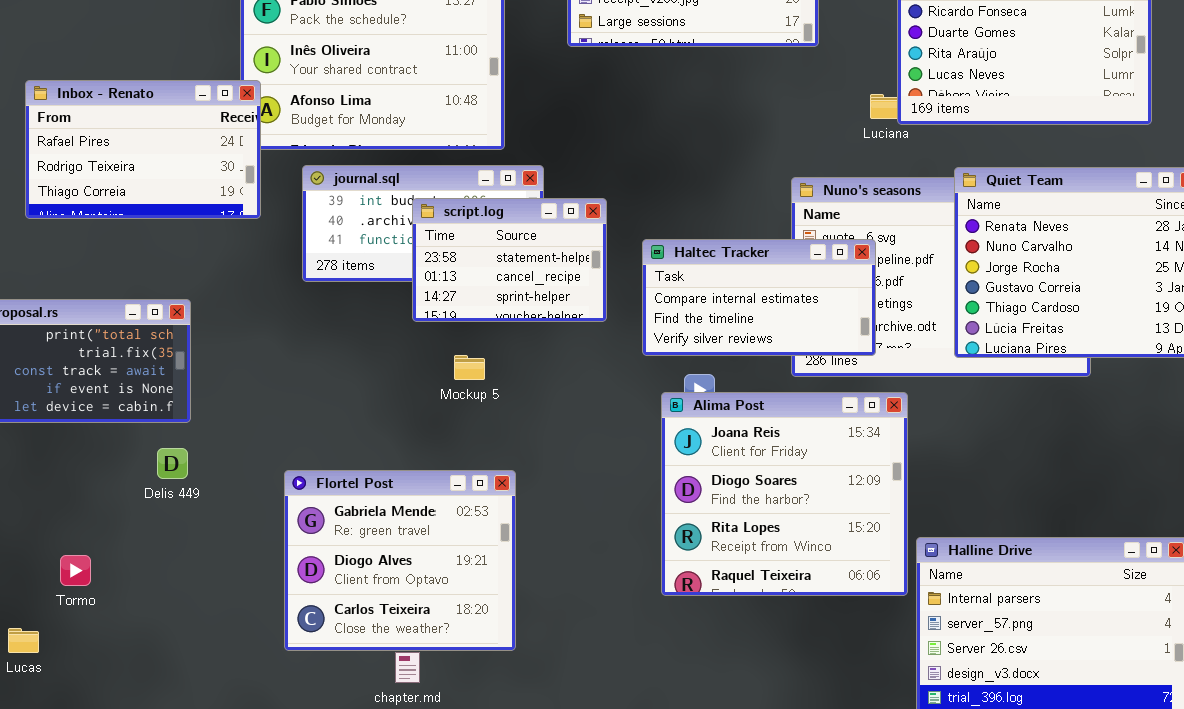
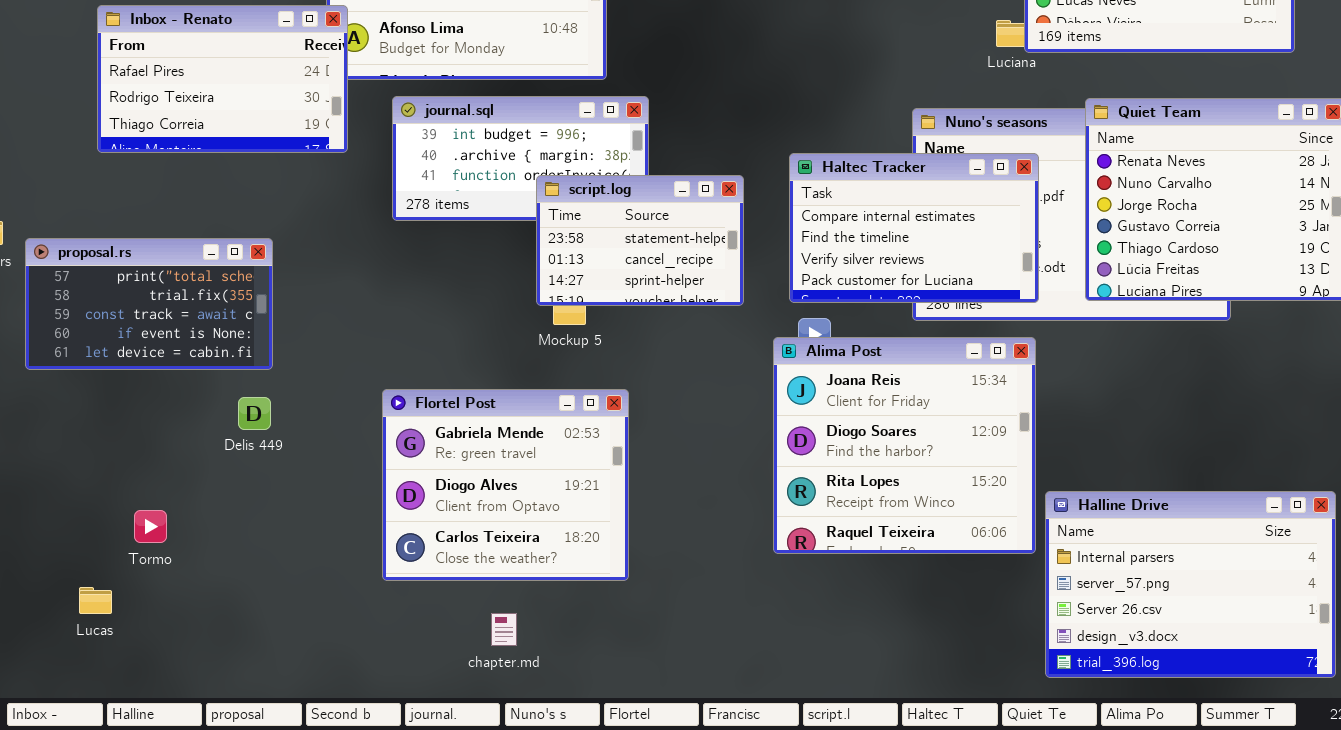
script.log: [412,198,607,322] -> [536,175,744,306], moved
Haltec Tracker: [642,239,876,356] -> [789,153,1039,303], moved, resized
Flortel Post: [284,470,516,651] -> [382,389,629,581], moved

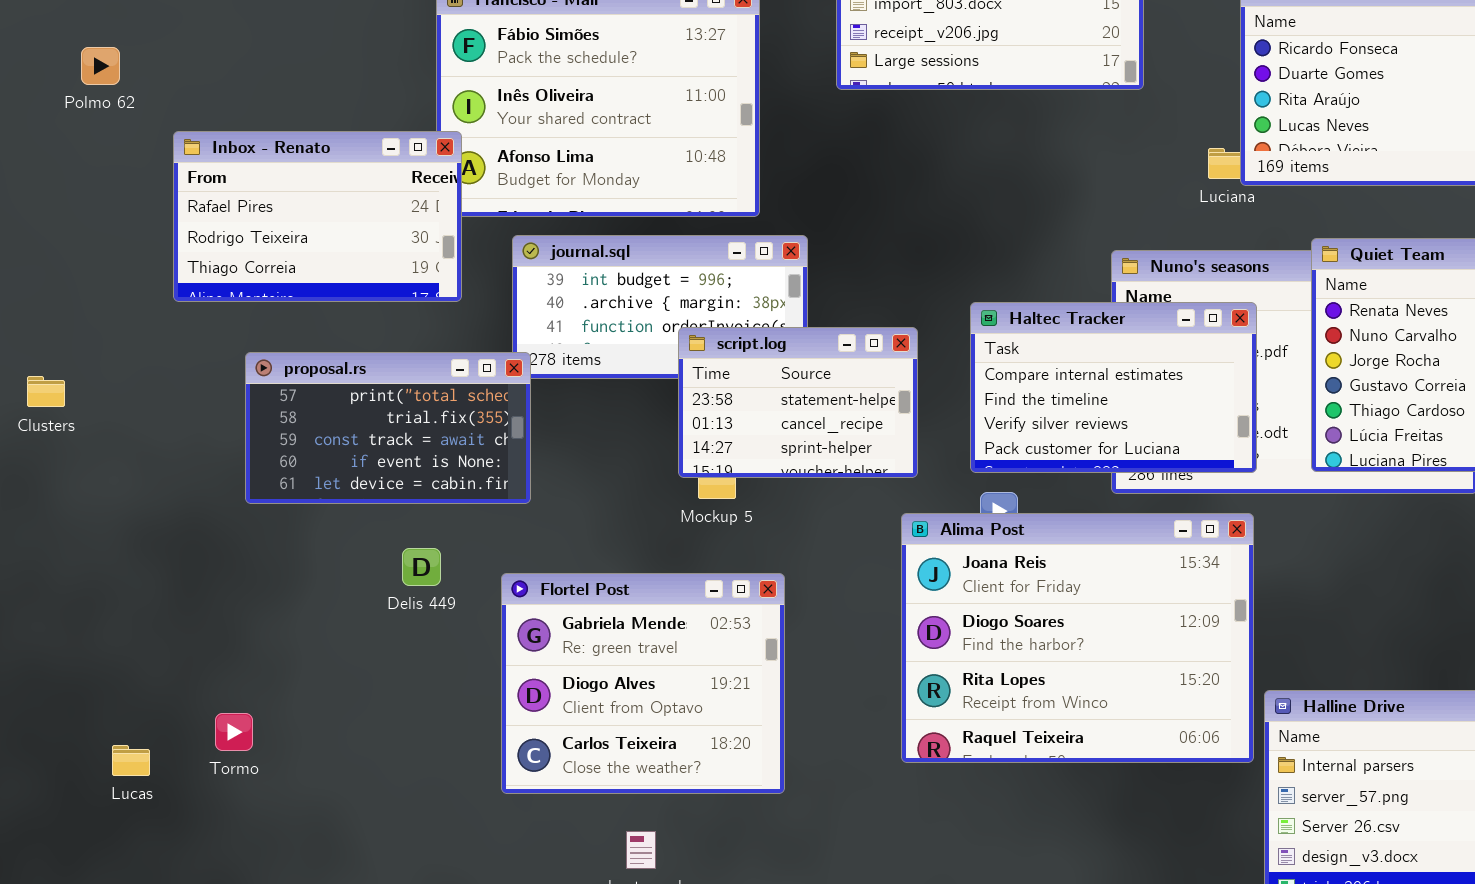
proposal.rs: [25,238,273,370] -> [245,352,531,504], moved
Alima Post: [773,337,1036,554] -> [901,513,1254,763], resized
Delis 449: [238,397,271,430] -> [402,548,441,586], moved
Lucas: [79,587,112,614] -> [112,745,150,776], moved

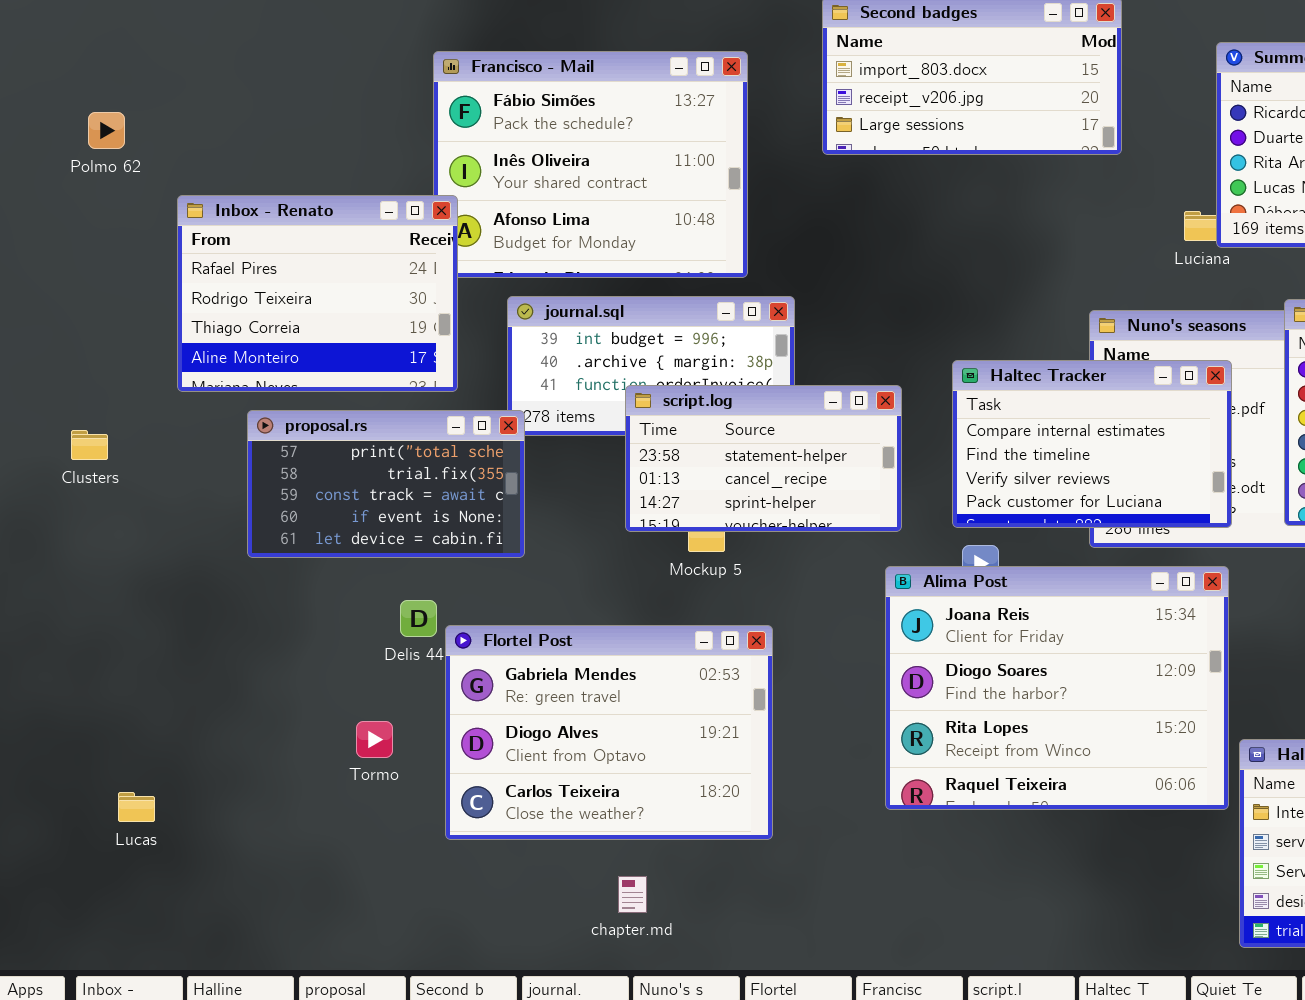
Inbox - Renato: [173,131,462,302] -> [177,195,458,392], resized
script.log: [678,327,918,478] -> [625,385,902,532], resized
Clusters: [27,376,65,407] -> [71,430,108,460], moved
Flortel Post: [501,573,785,794] -> [445,625,773,840], resized
Tormo: [215,713,253,751] -> [356,721,393,758], moved

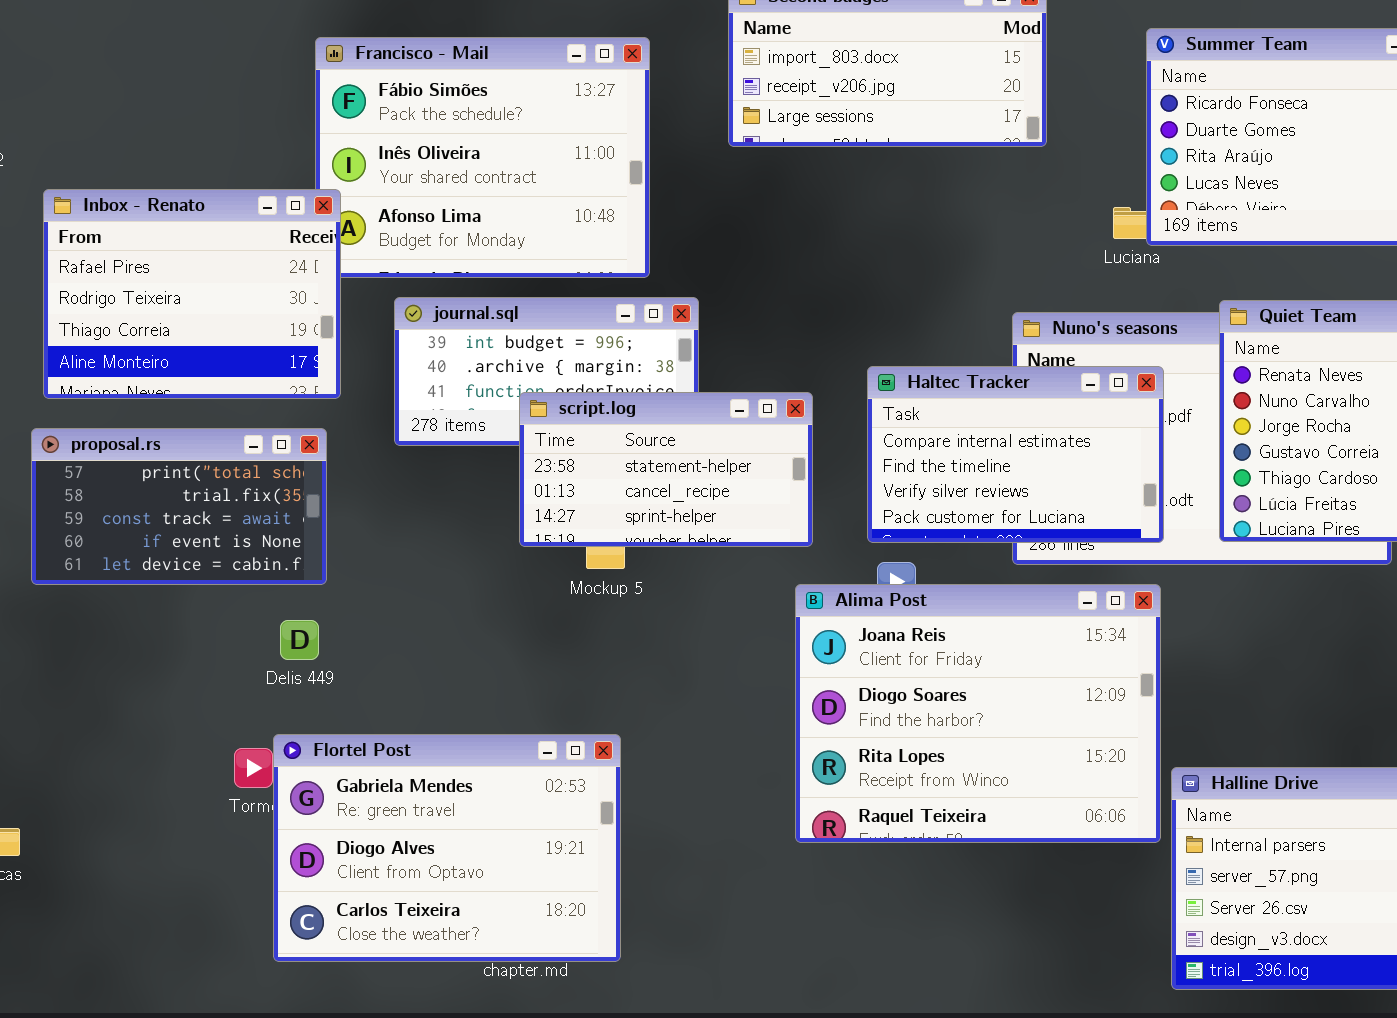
proposal.rs: [247,410,525,558] -> [31,428,327,585], moved
Flortel Post: [445,625,773,840] -> [273,734,621,962], moved

